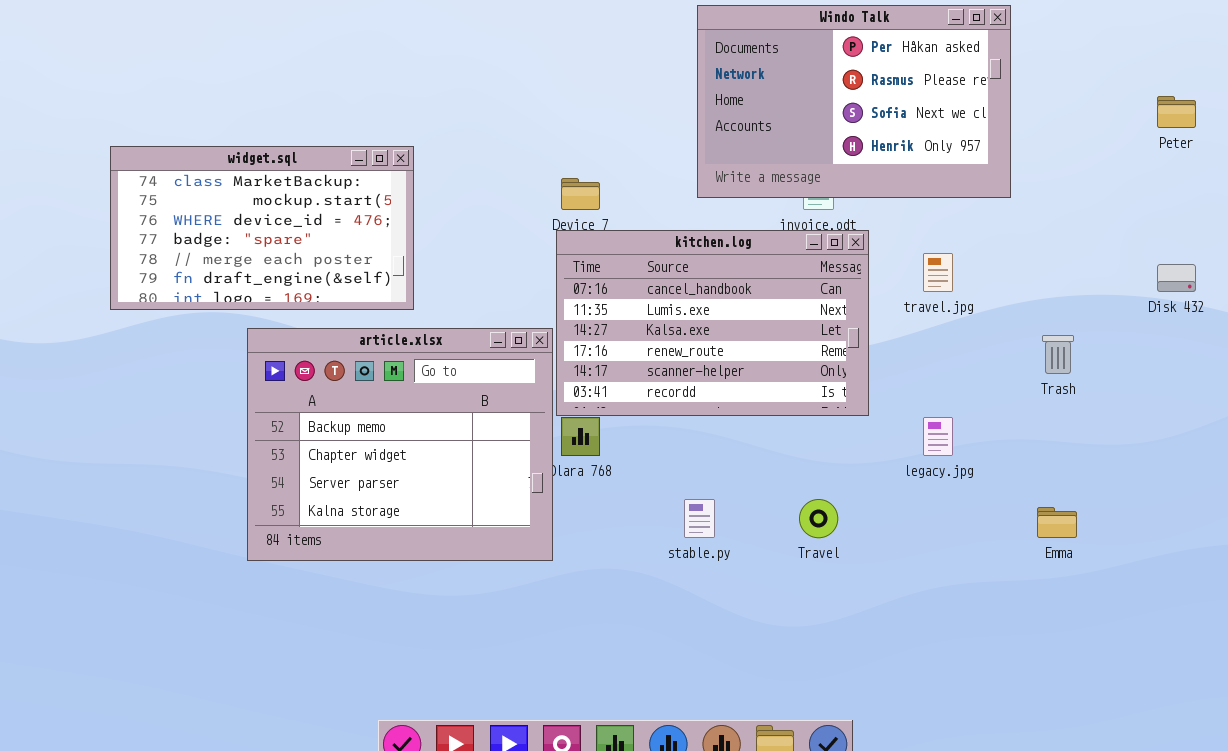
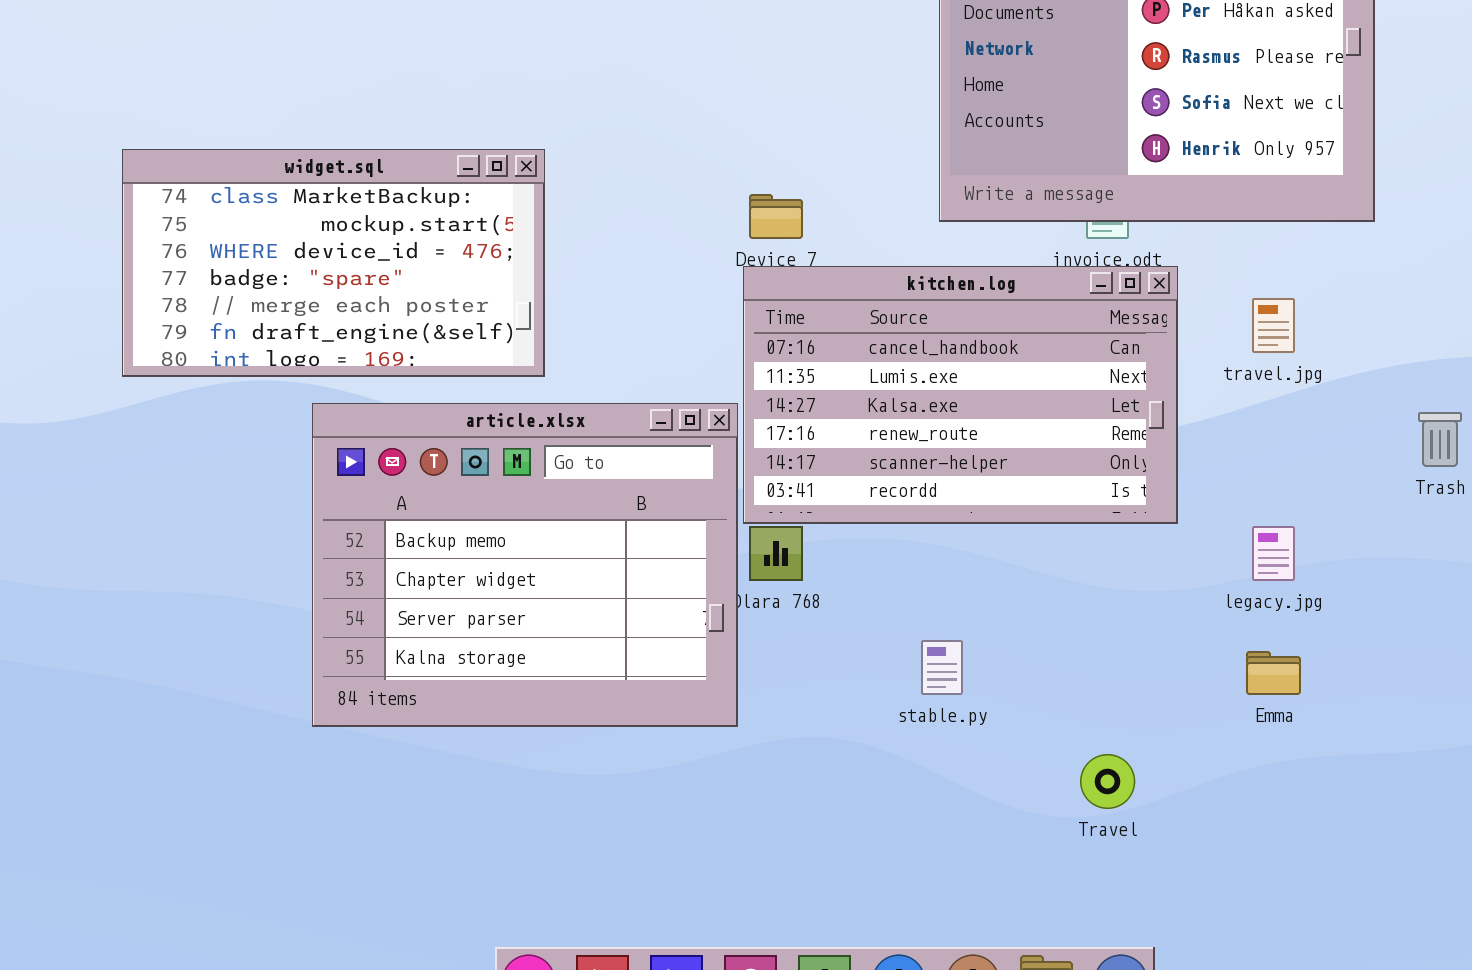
Travel: [799,499,838,538] -> [1080,754,1135,809], moved
Emma: [1037,507,1077,538] -> [1246,651,1301,695], moved

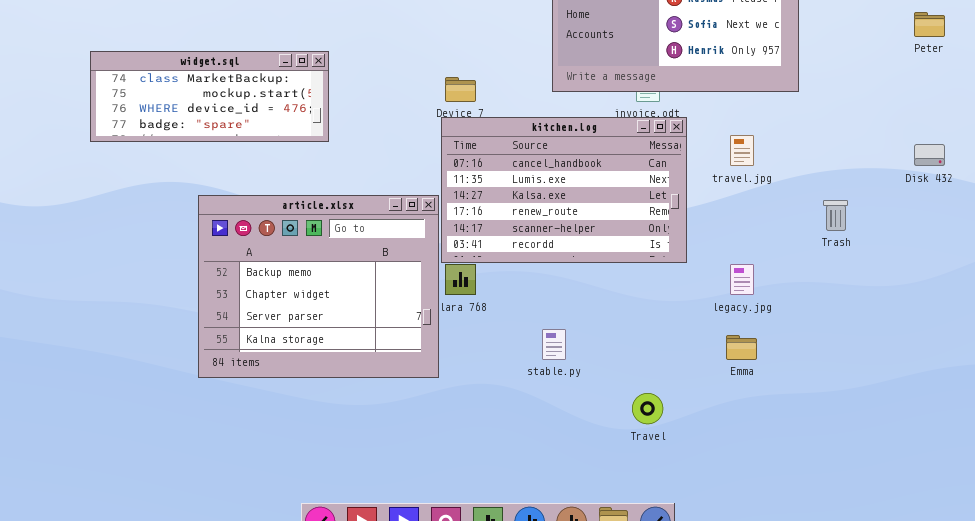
widget.sql: [122,149,545,377] -> [90,51,329,142], resized

